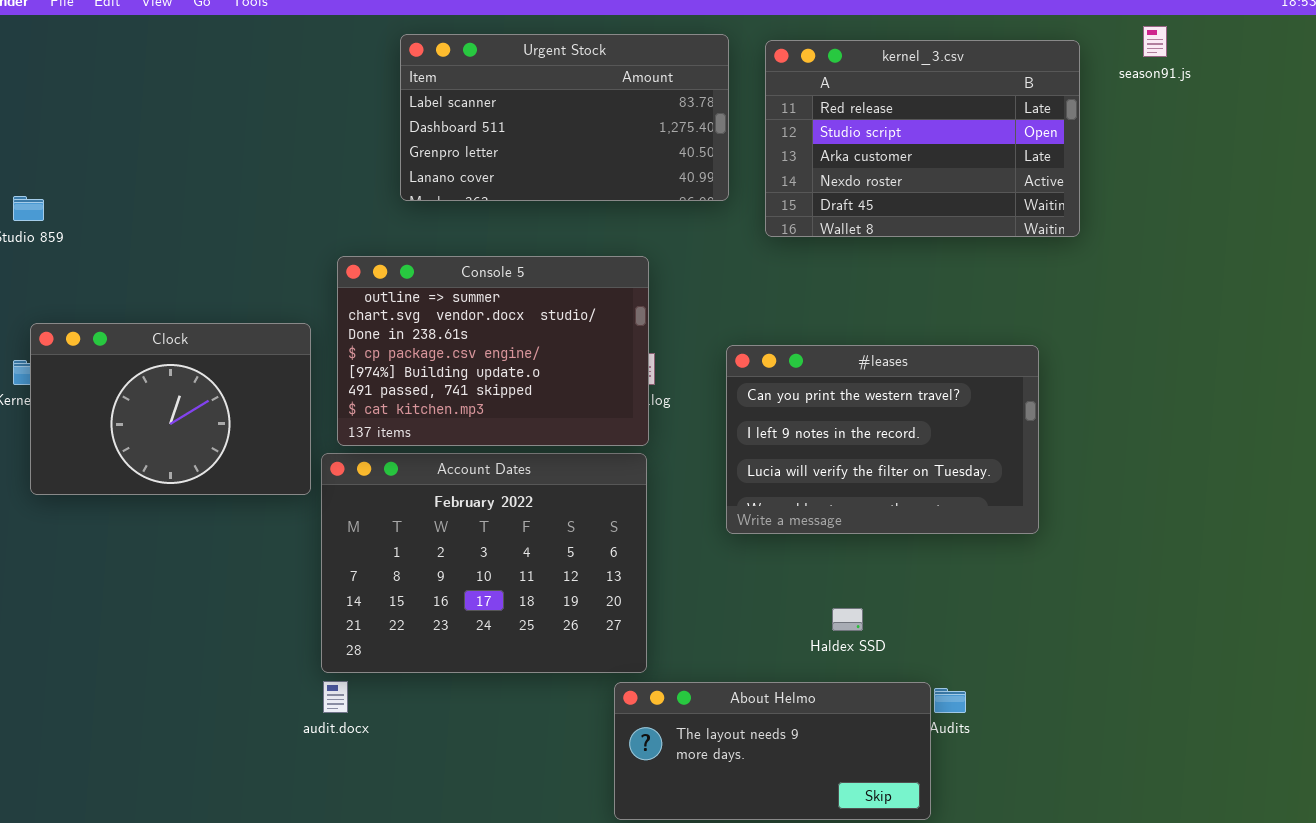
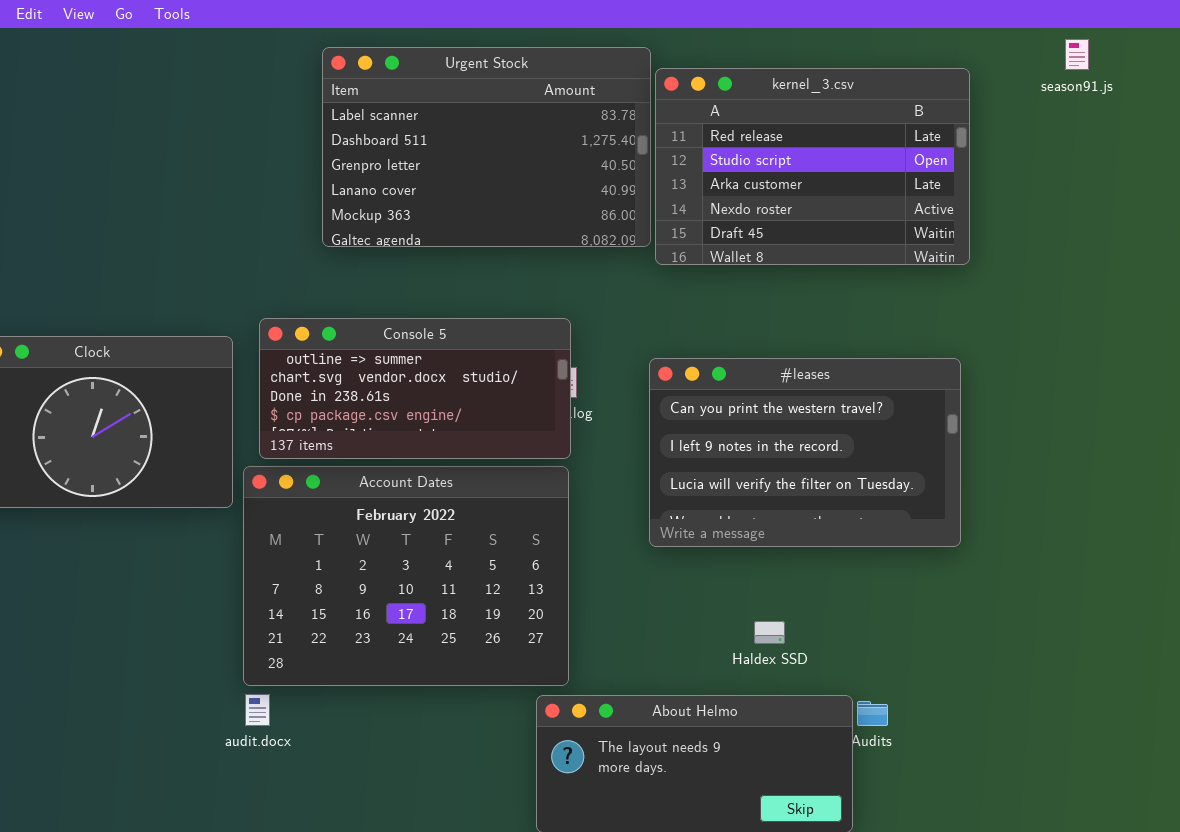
Urgent Stock: [400,34,729,201] -> [322,47,651,247], resized
kernel_3.csv: [765,40,1080,237] -> [655,68,970,265], moved
Console 5: [337,256,649,446] -> [259,318,571,459], resized

